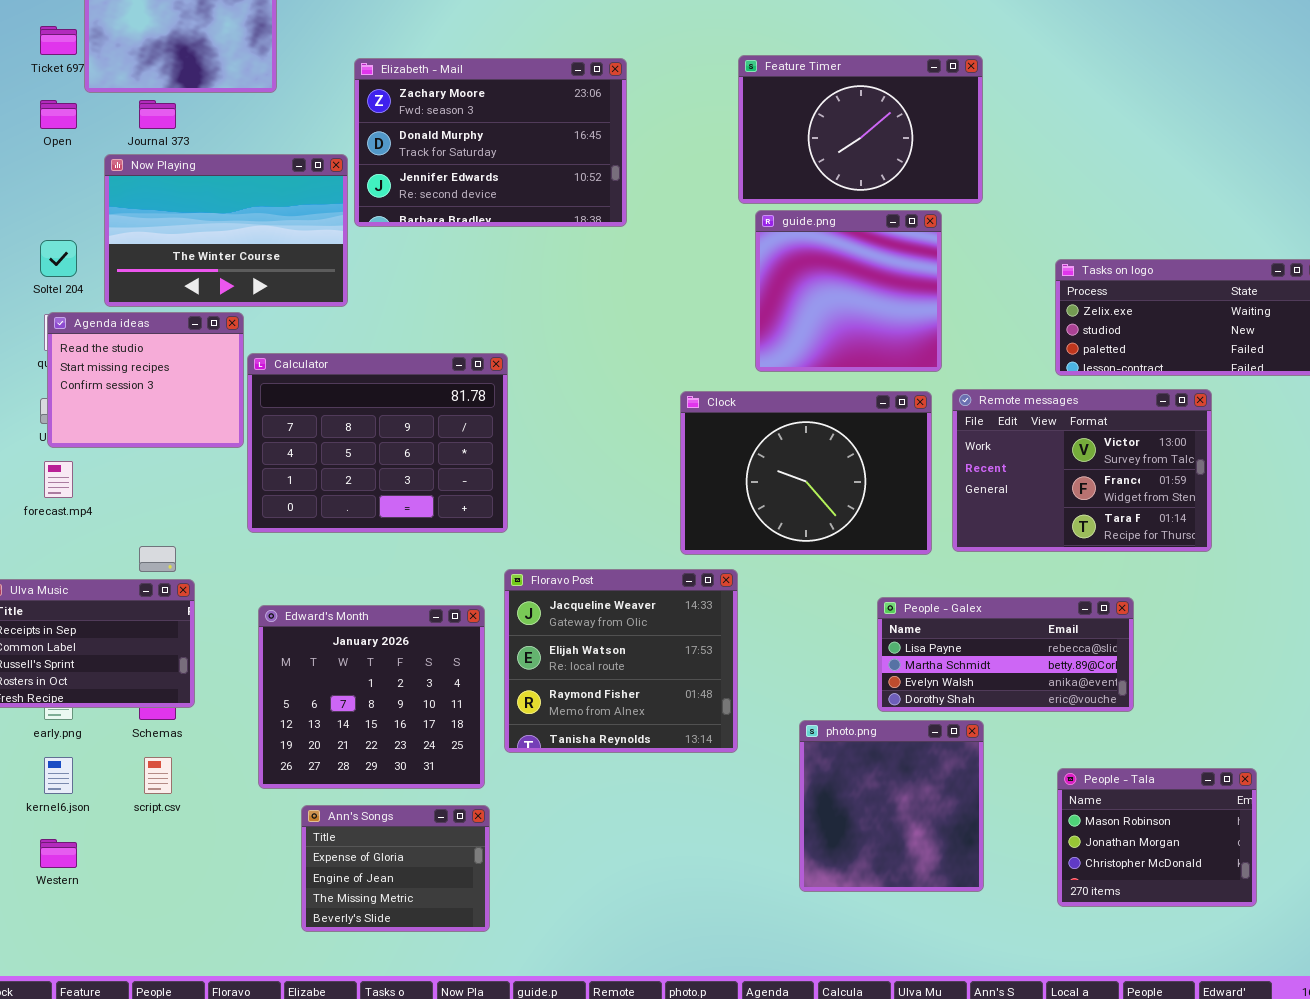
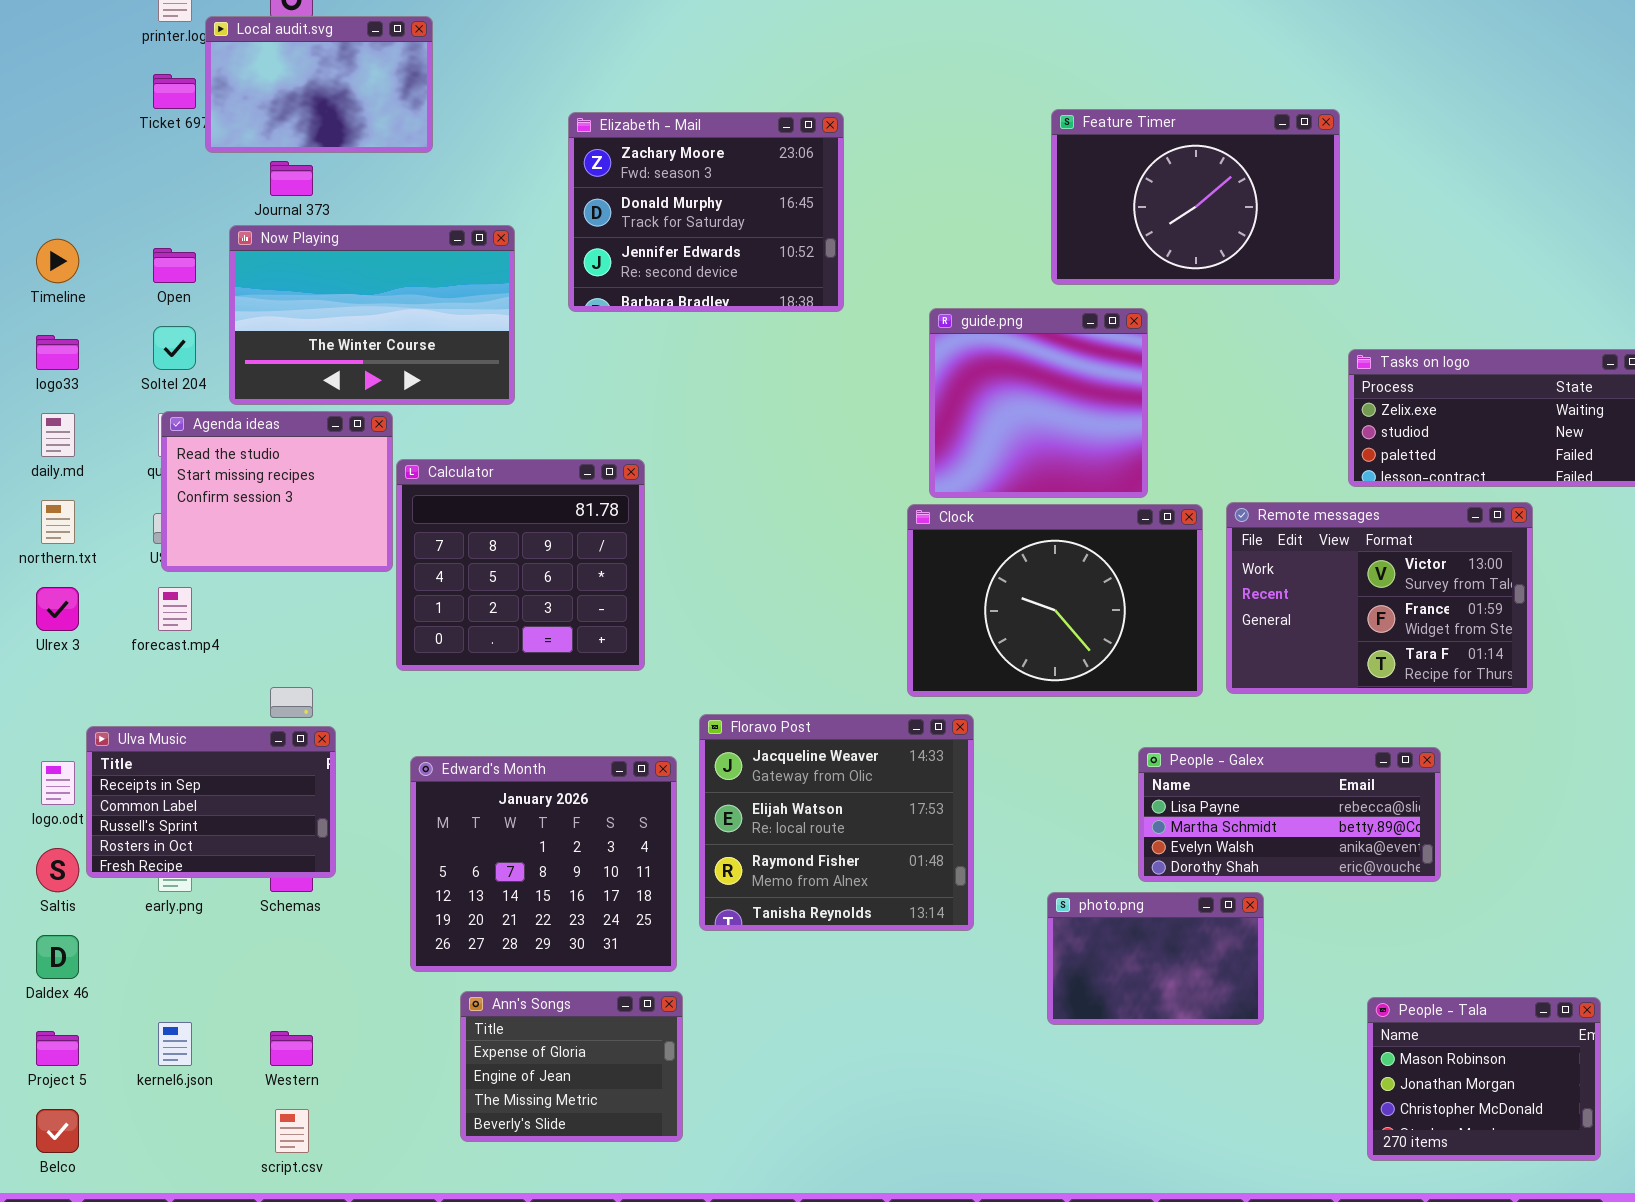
Feature Timer: [738,55,983,204] -> [1051,109,1340,285], moved
Elizabeth - Mail: [354,58,627,227] -> [568,112,844,312], resized
Open: [40,100,77,129] -> [153,248,196,283], moved
guide.png: [755,210,942,372] -> [929,308,1148,498], moved
Calculator: [247,353,508,533] -> [396,459,645,671], resized
photo.png: [799,720,984,892] -> [1047,892,1264,1025], resized
kernel6.json: [44,757,73,794] -> [158,1022,192,1066], moved
script.csv: [144,757,172,794] -> [275,1109,309,1153], moved
People - Tala: [1057,768,1257,907] -> [1367,997,1601,1161], moved
Western: [40,839,77,868] -> [270,1031,313,1066], moved

